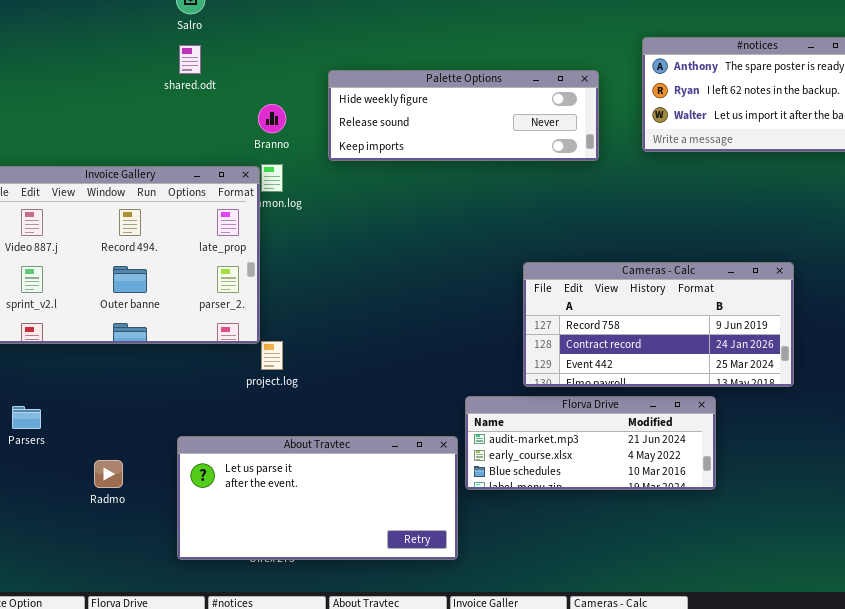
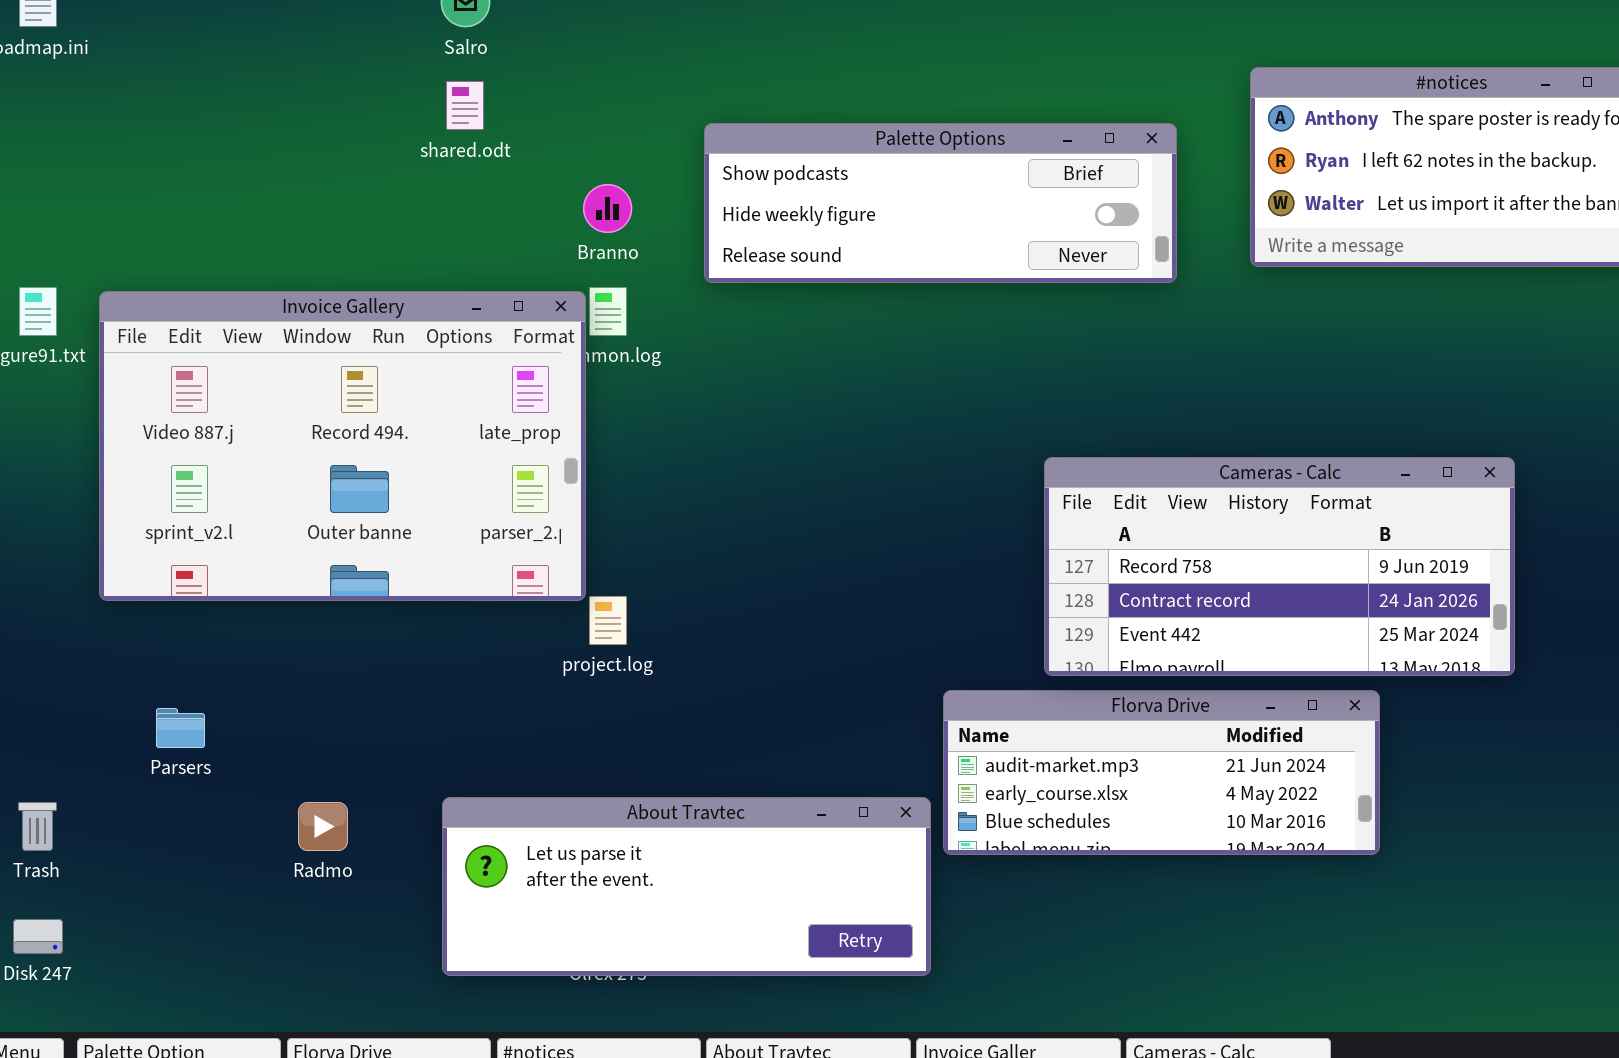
Palette Options: [328,70,599,161] -> [704,123,1177,283], scrolled up 1 row
About Travtec: [177,436,458,560] -> [442,797,931,976], resized

